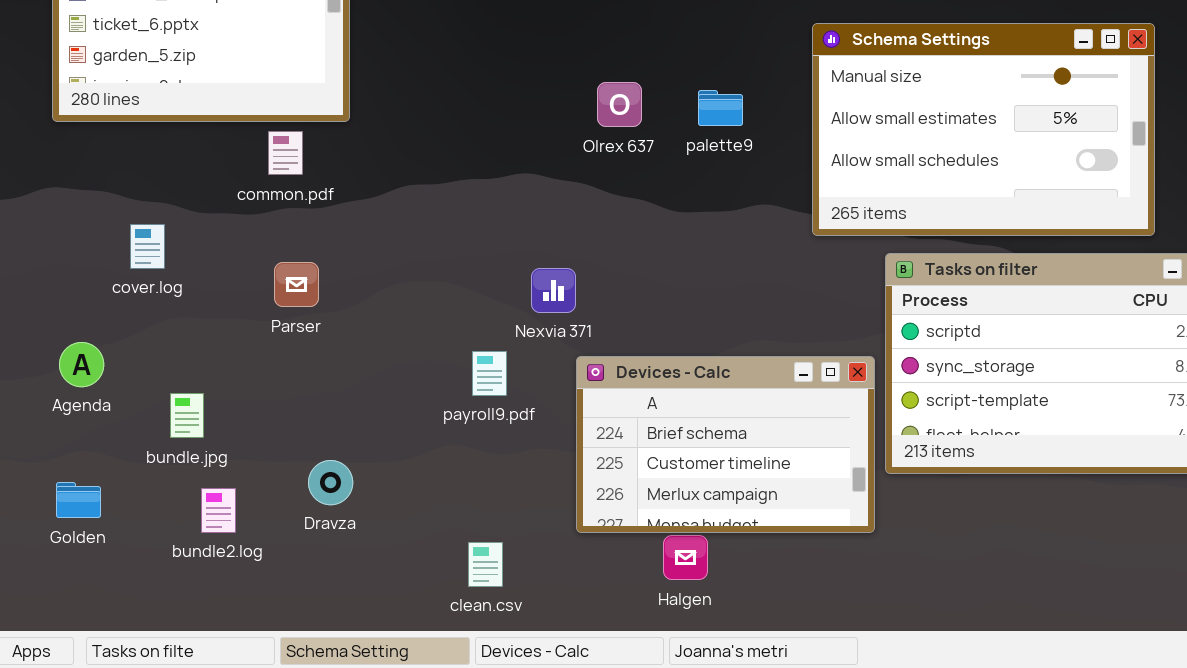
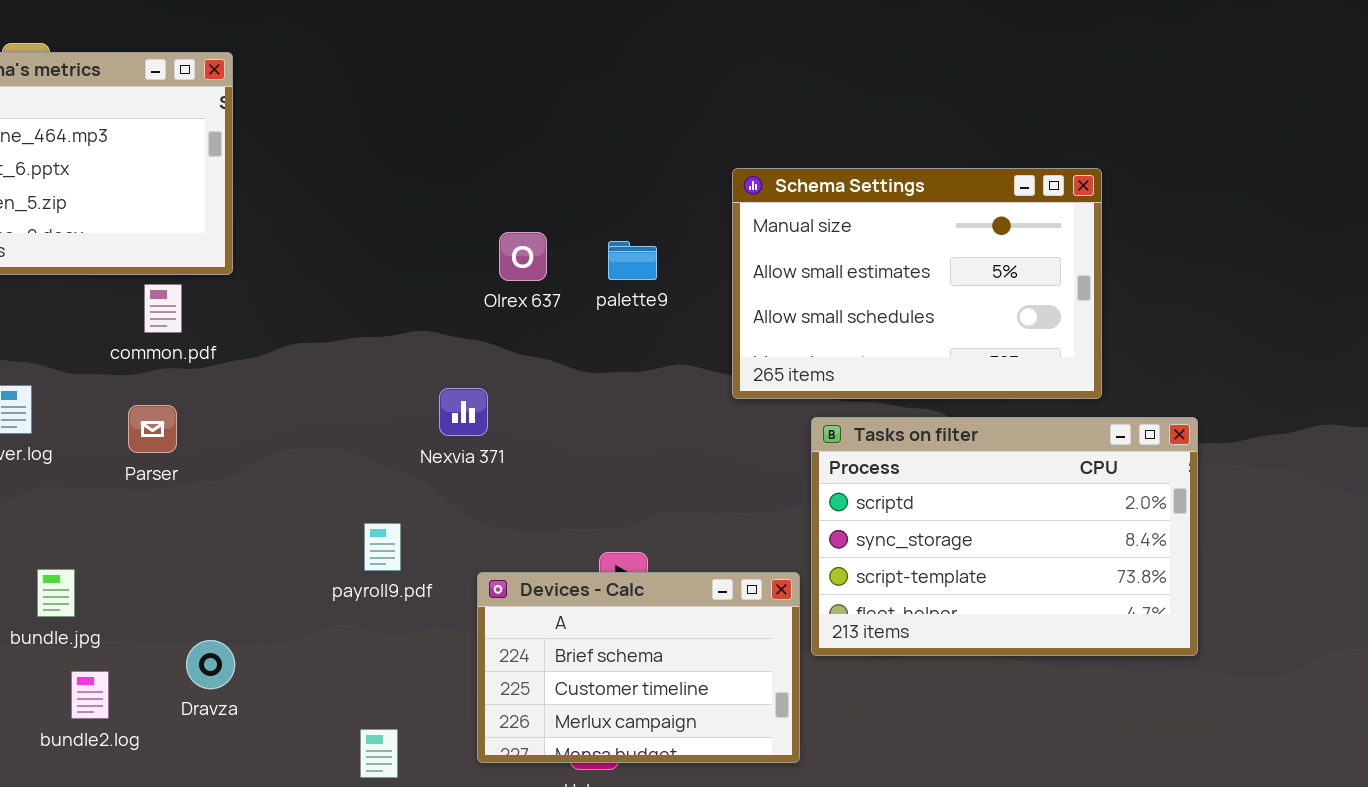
Parser: [274,262,319,307] -> [128,405,177,453], moved
Nexvia 371: [531,268,576,313] -> [439,388,488,436], moved
Devices - Calc: [576,356,875,533] -> [477,572,800,763], moved

